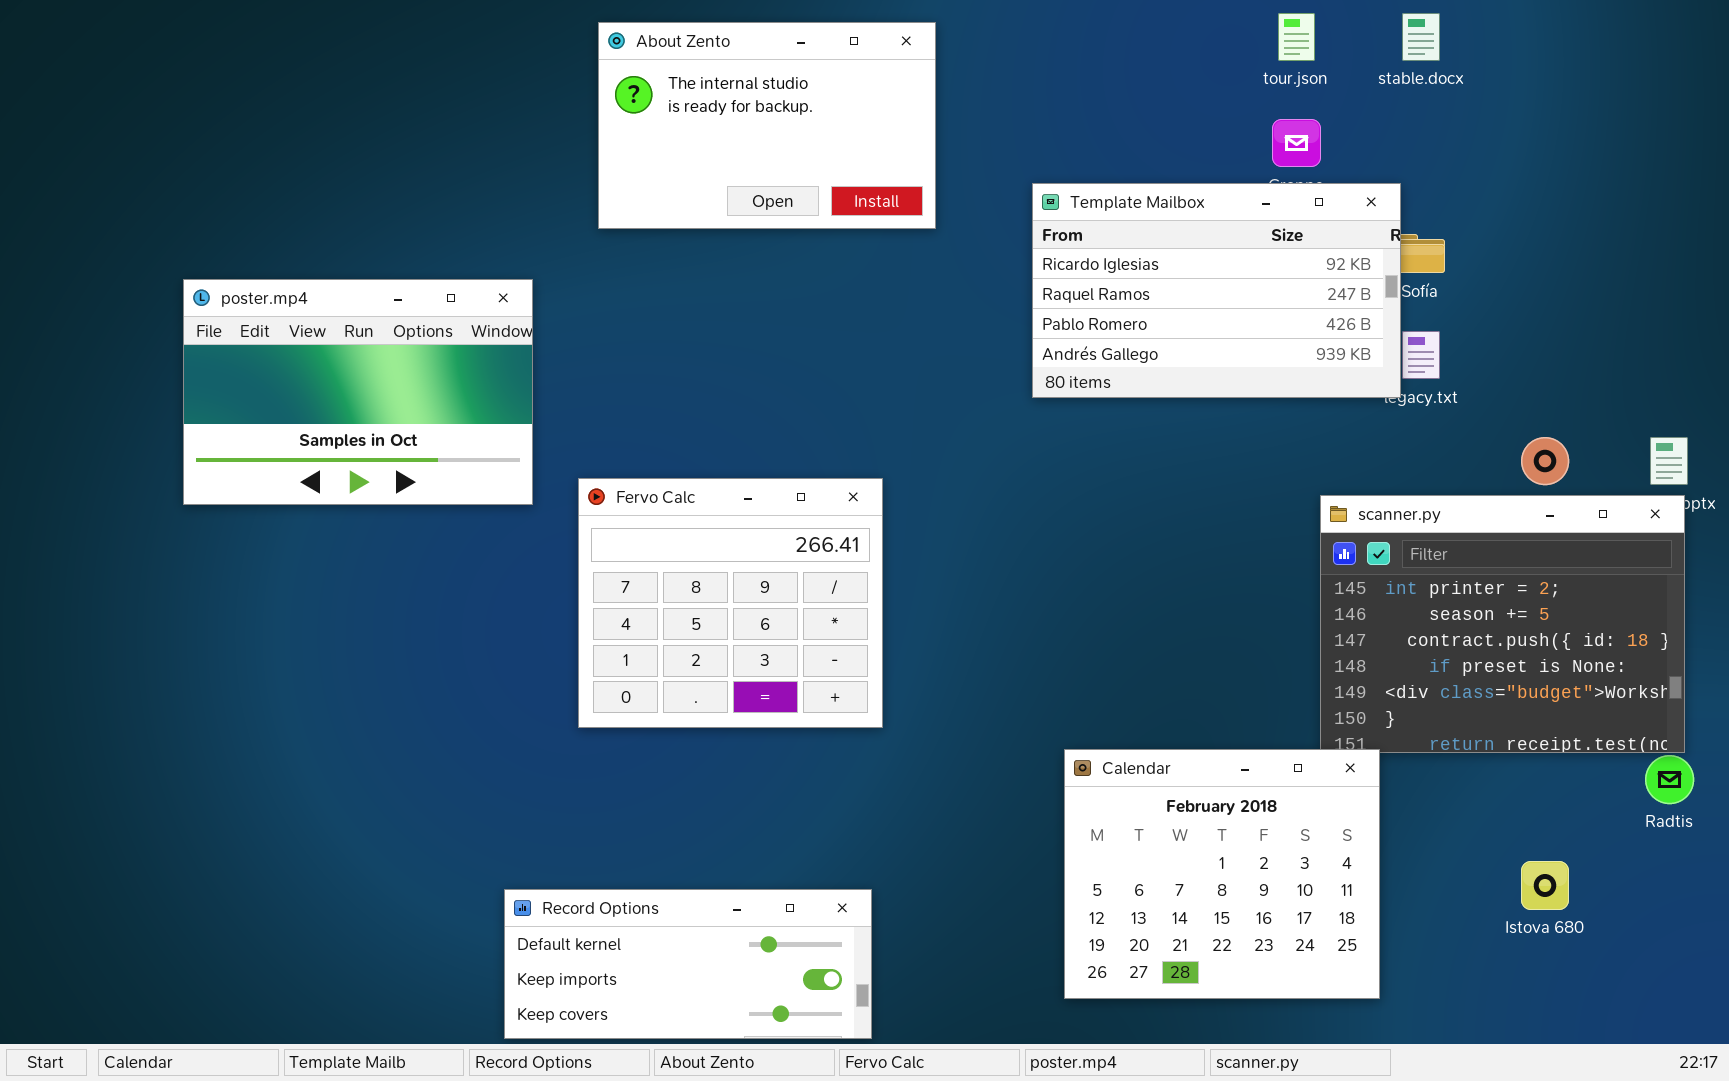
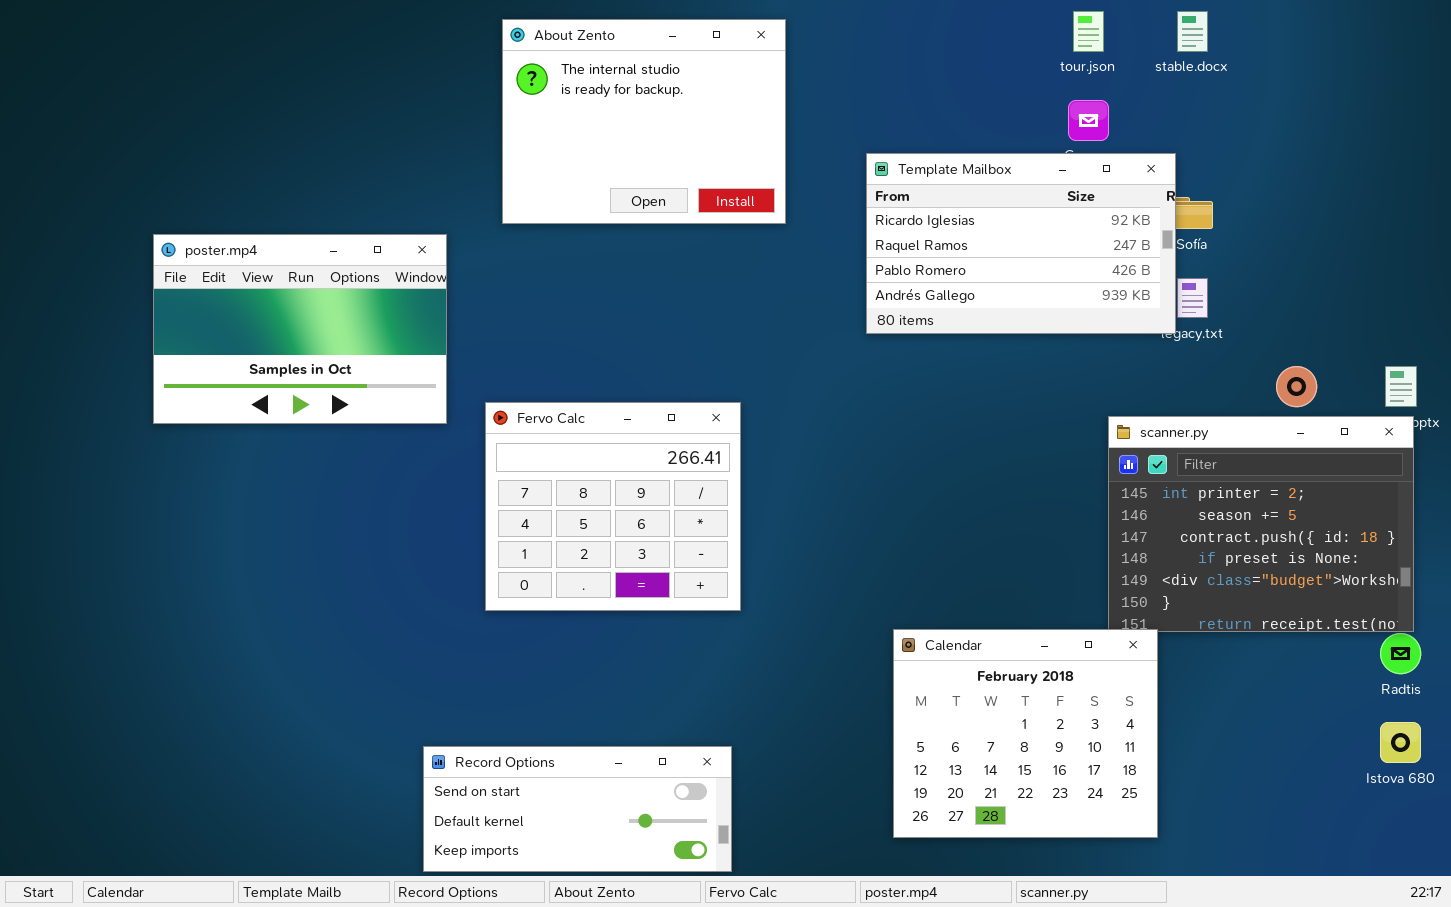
About Zento: [598,22,936,229] -> [502,19,786,224], resized
Istova 680: [1521,861,1569,910] -> [1380,722,1421,763], moved
Record Options: [504,889,872,1039] -> [423,746,732,872], scrolled up 1 row

